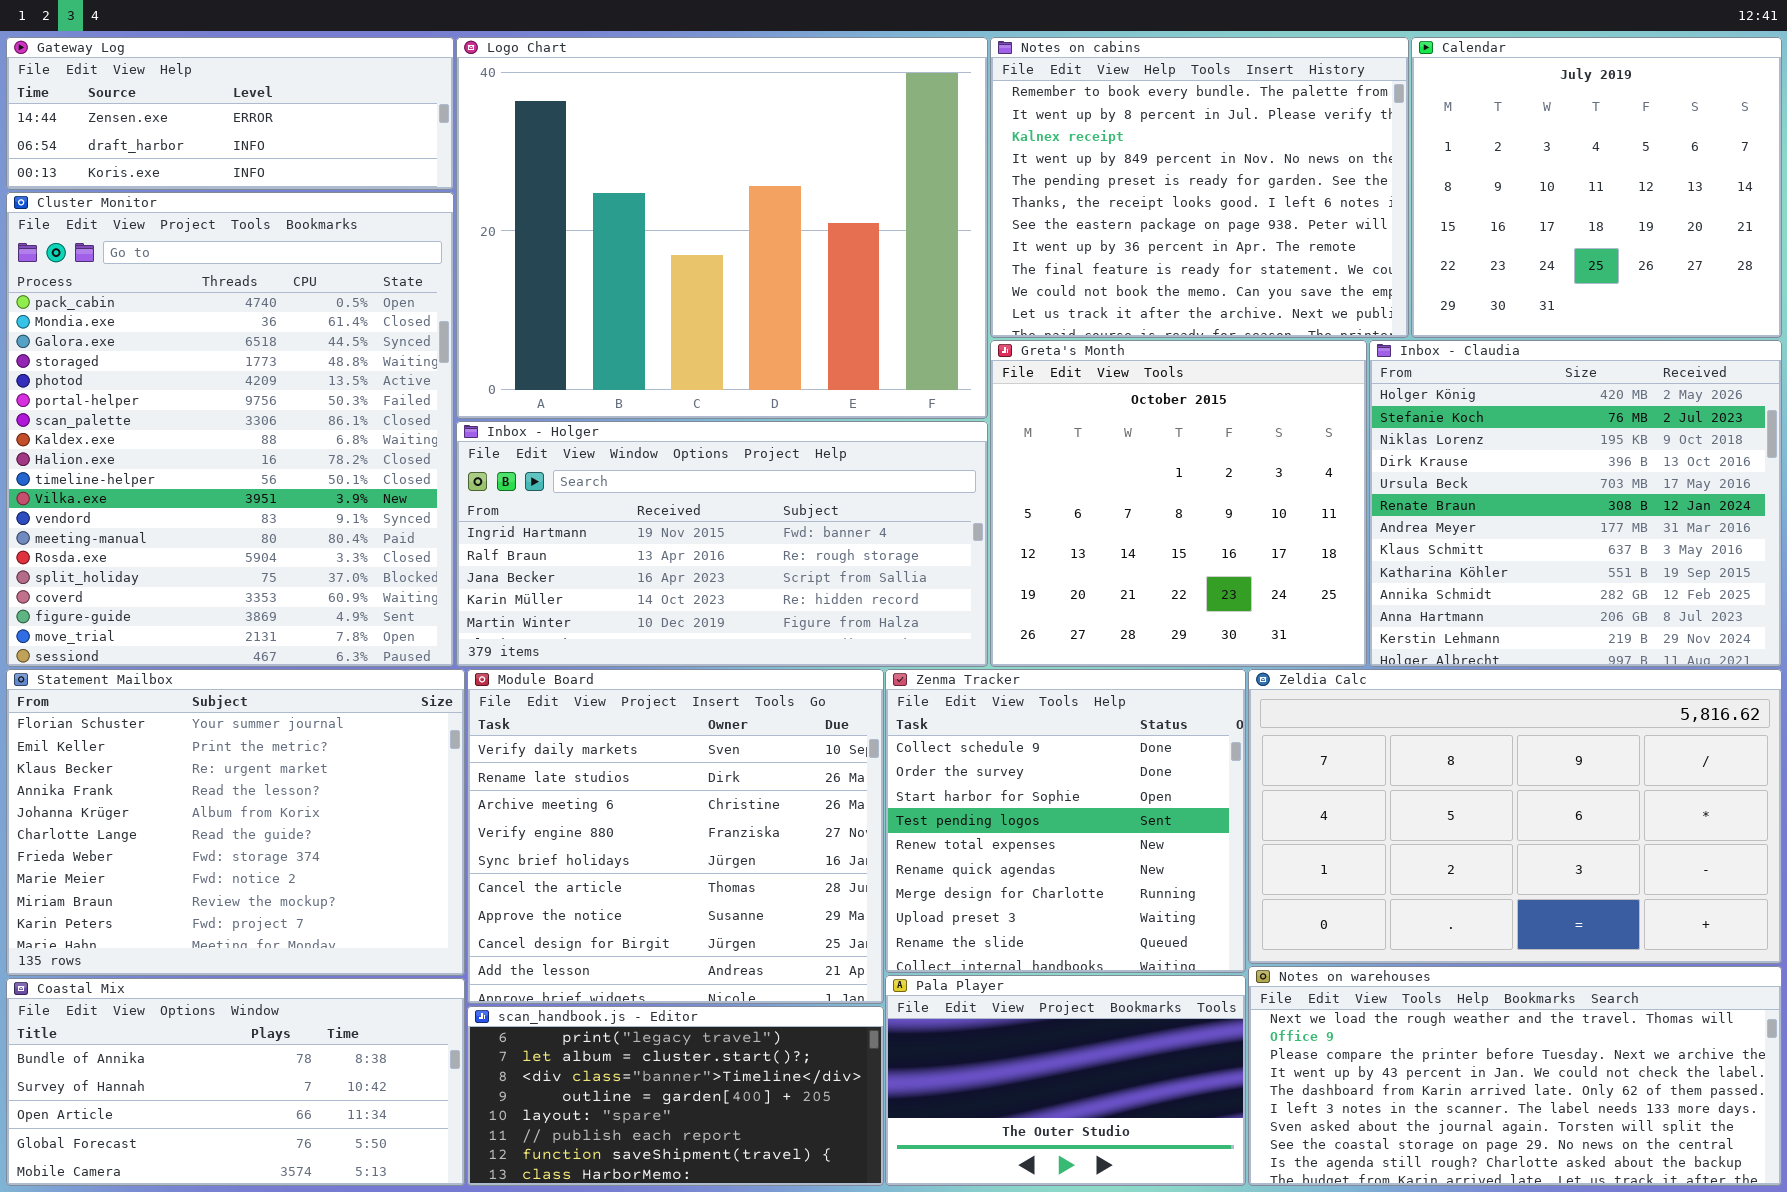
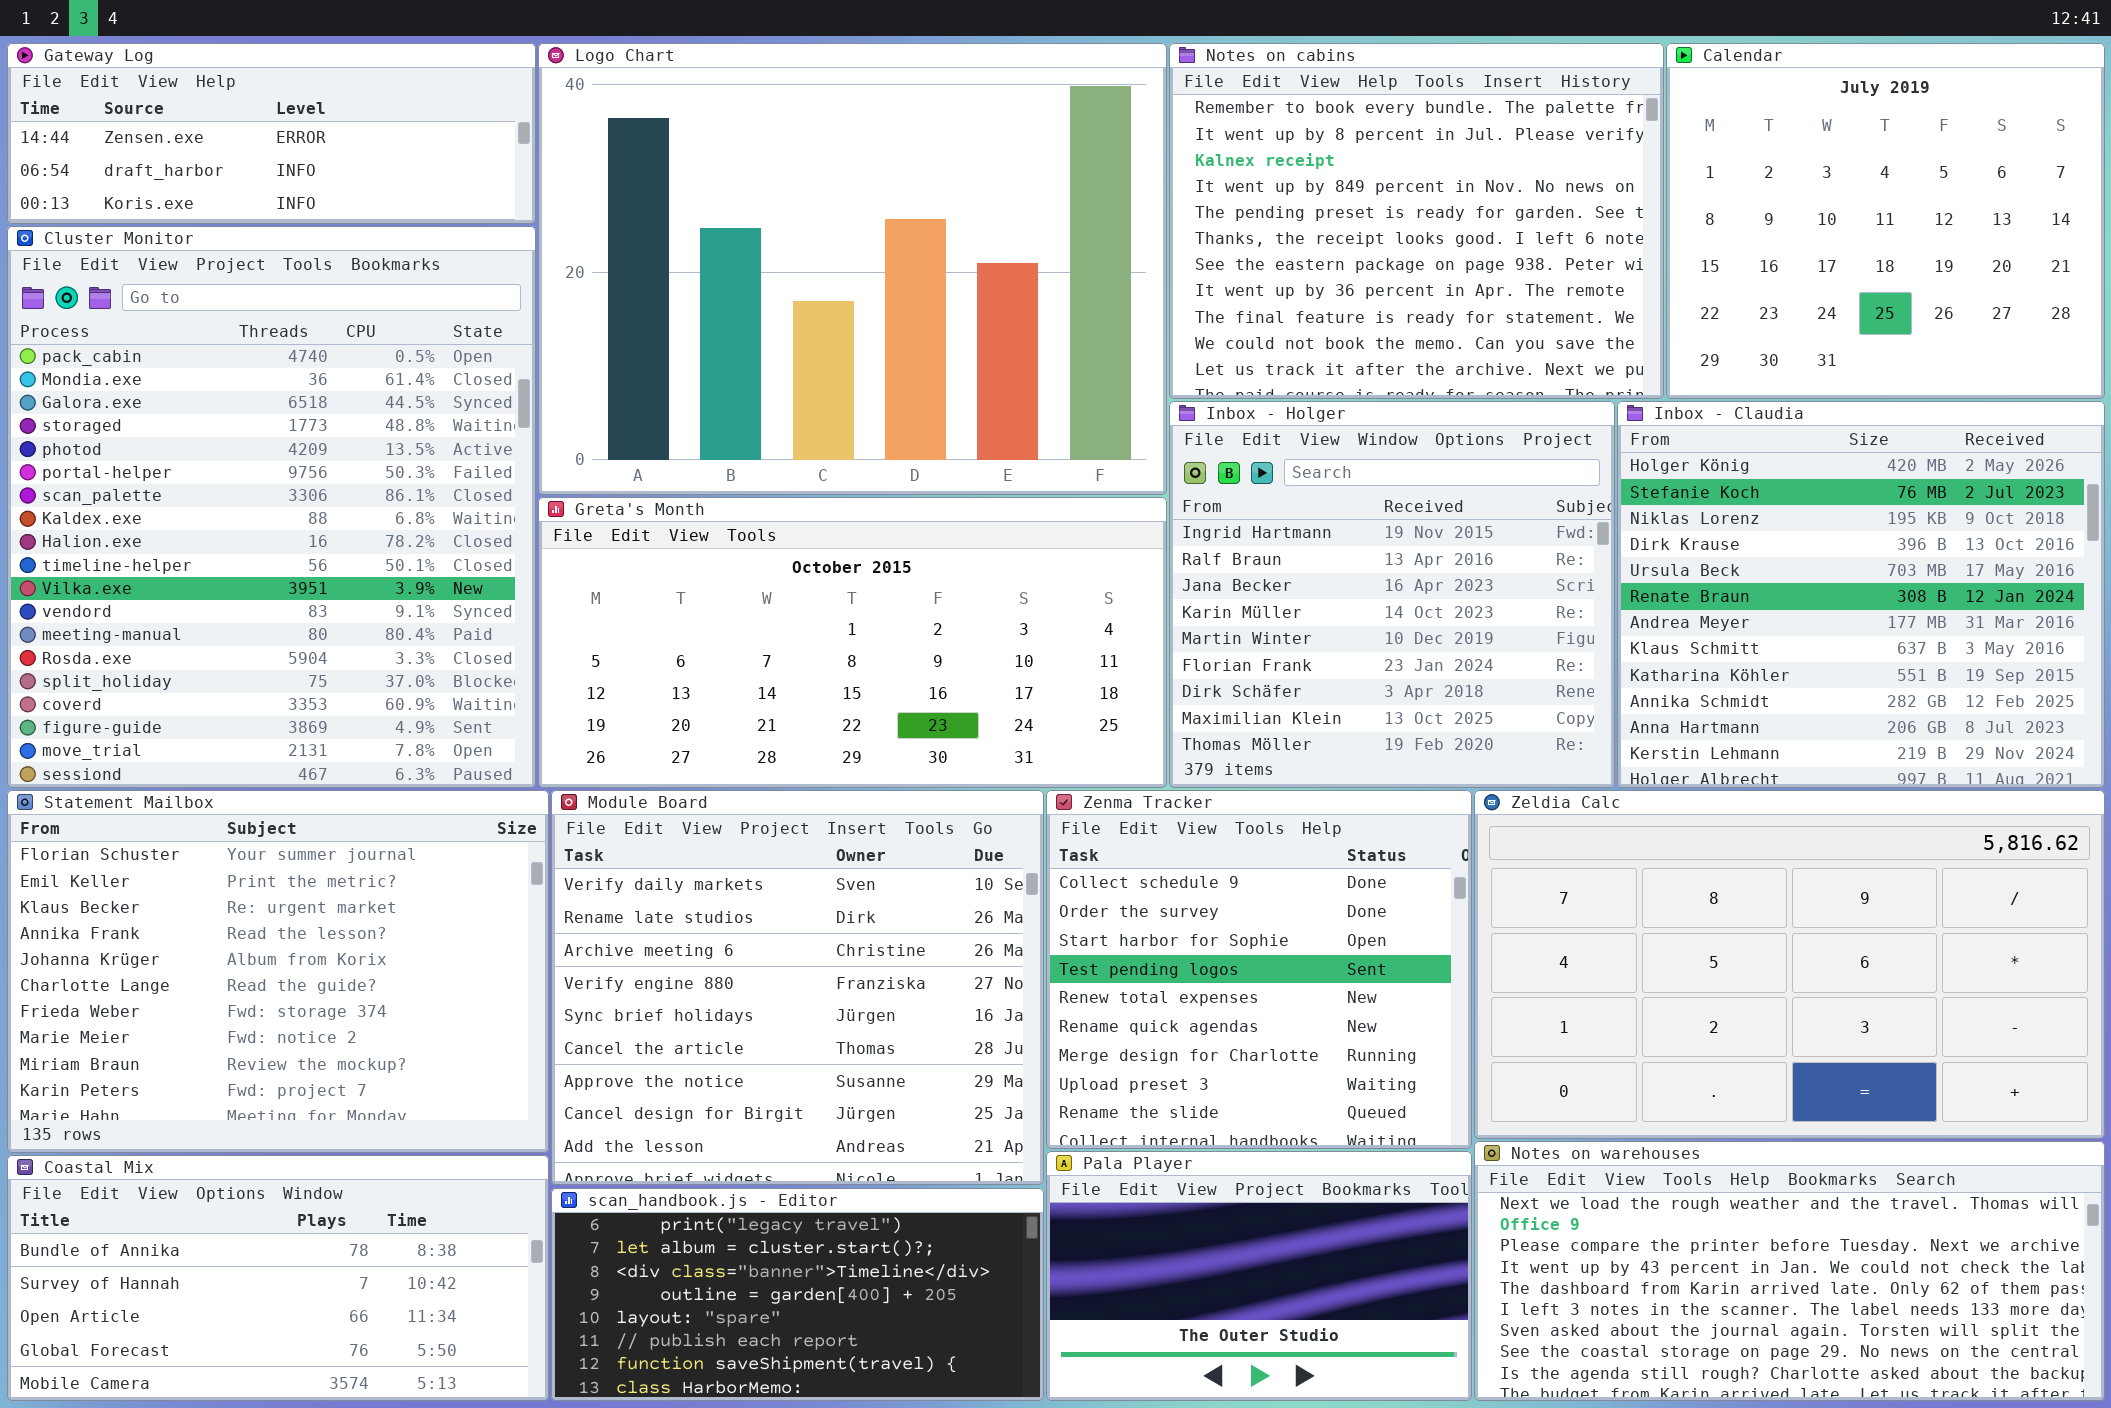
Greta's Month: [990,340,1367,667] -> [538,497,1167,788], moved, resized
Inbox - Holger: [456,421,988,667] -> [1169,401,1615,788], moved, resized

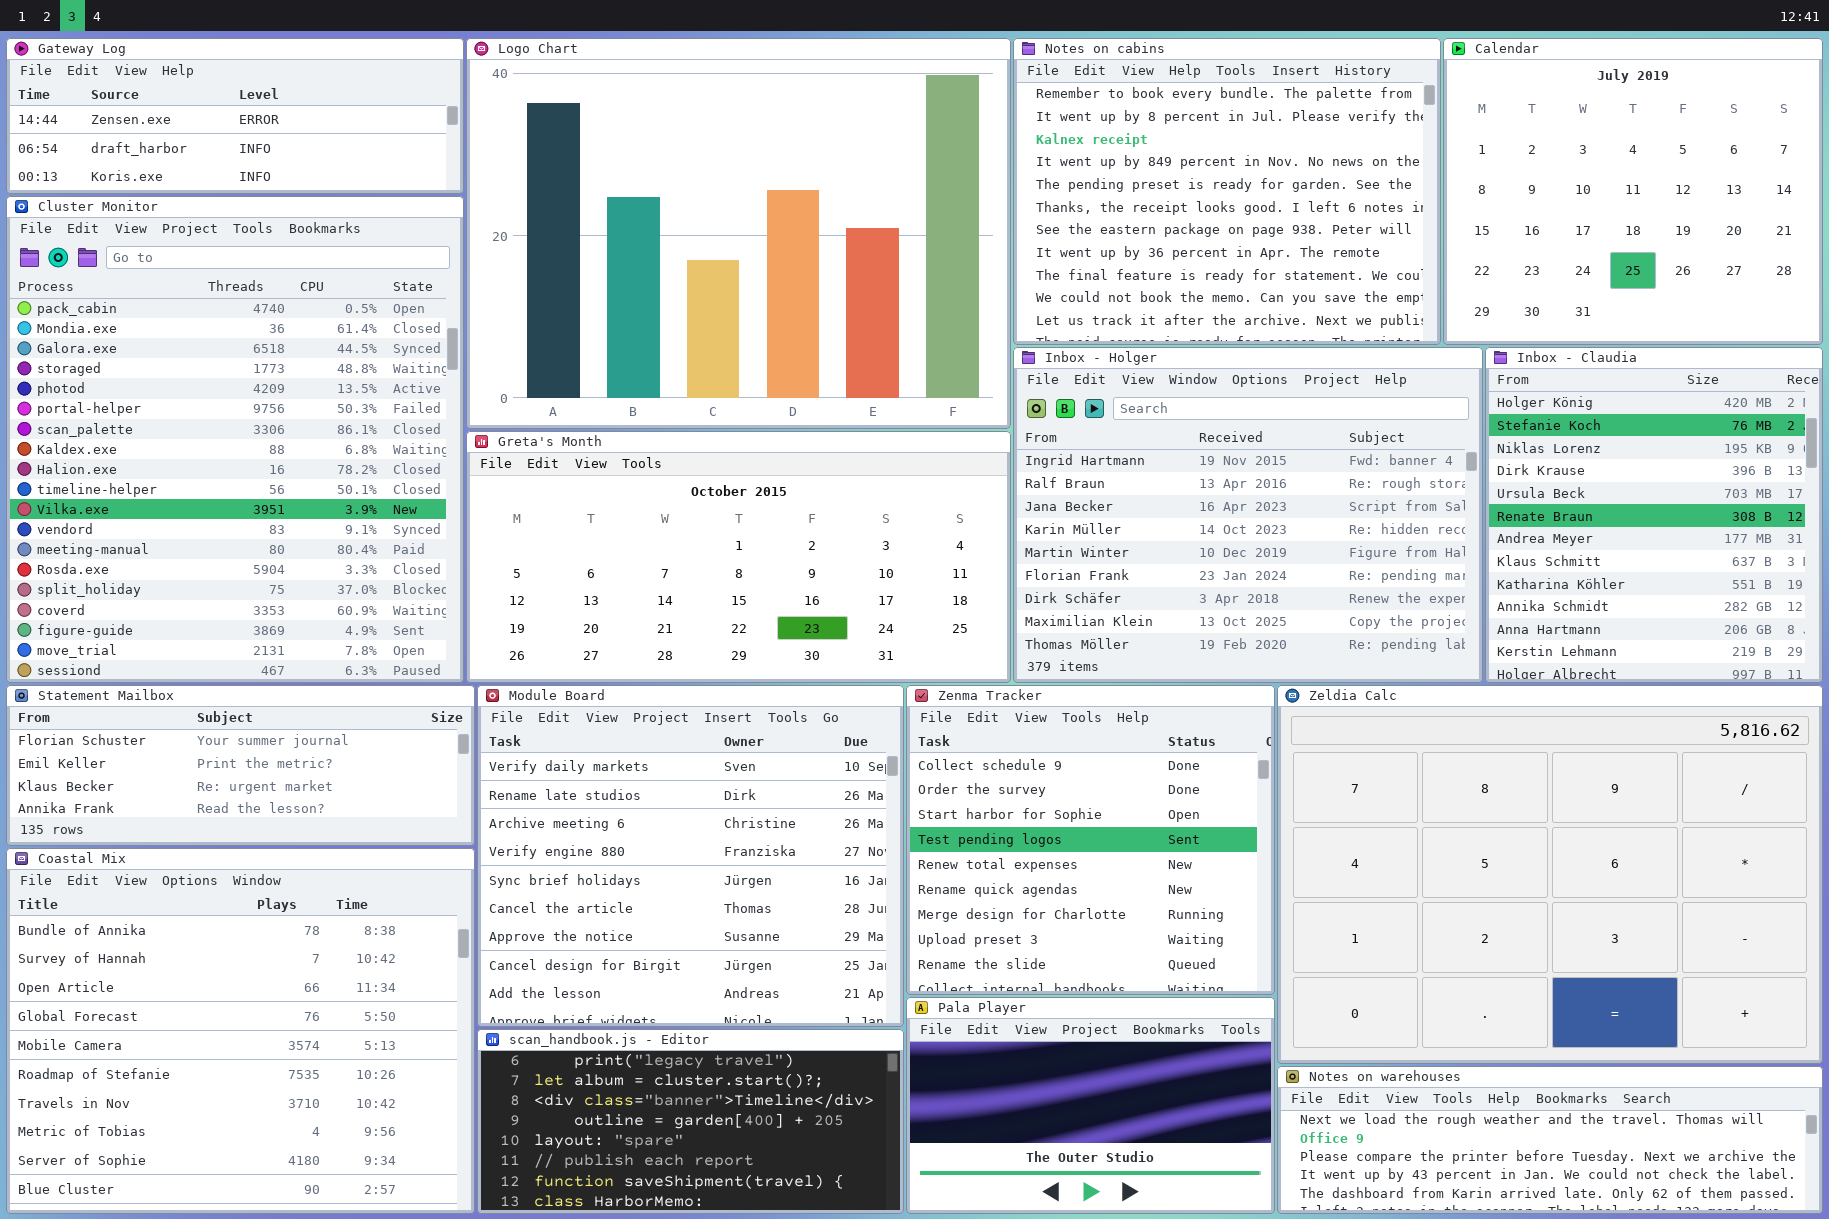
Inbox - Holger: [1169,401,1615,788] -> [1013,347,1483,683], resized
Inbox - Claudia: [1617,401,2105,788] -> [1485,347,1823,683], resized
Statement Mailbox: [7,790,549,1153] -> [6,685,475,846], resized
Zeldia Calc: [1474,790,2105,1139] -> [1277,685,1823,1064], resized
Notes on warehouses: [1474,1141,2105,1401] -> [1277,1066,1823,1214], resized
Coastal Mix: [7,1155,549,1401] -> [6,848,475,1214], resized

